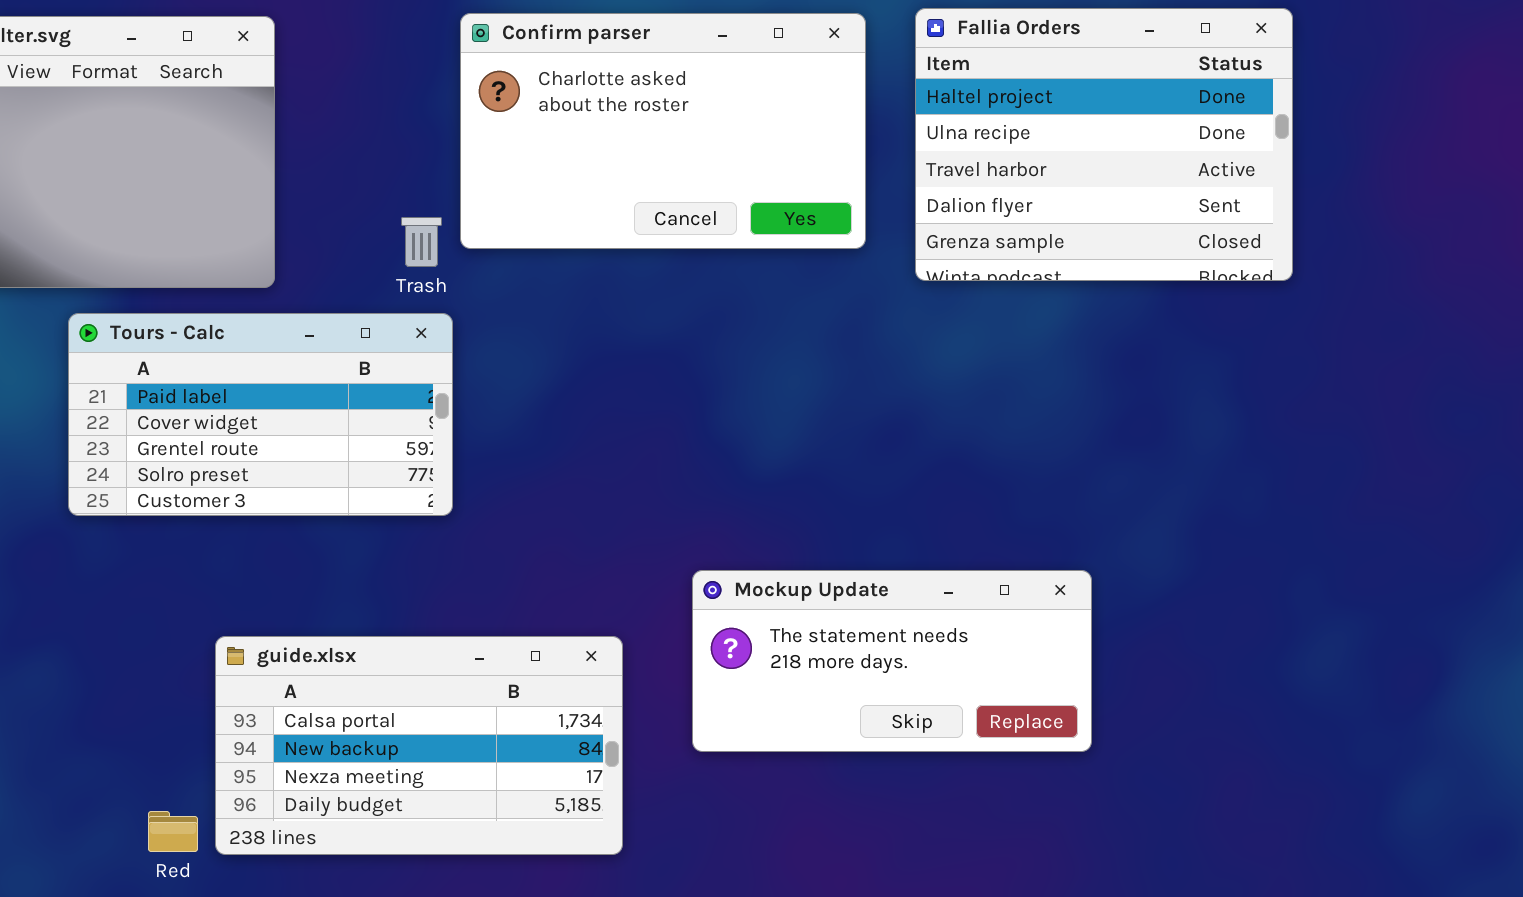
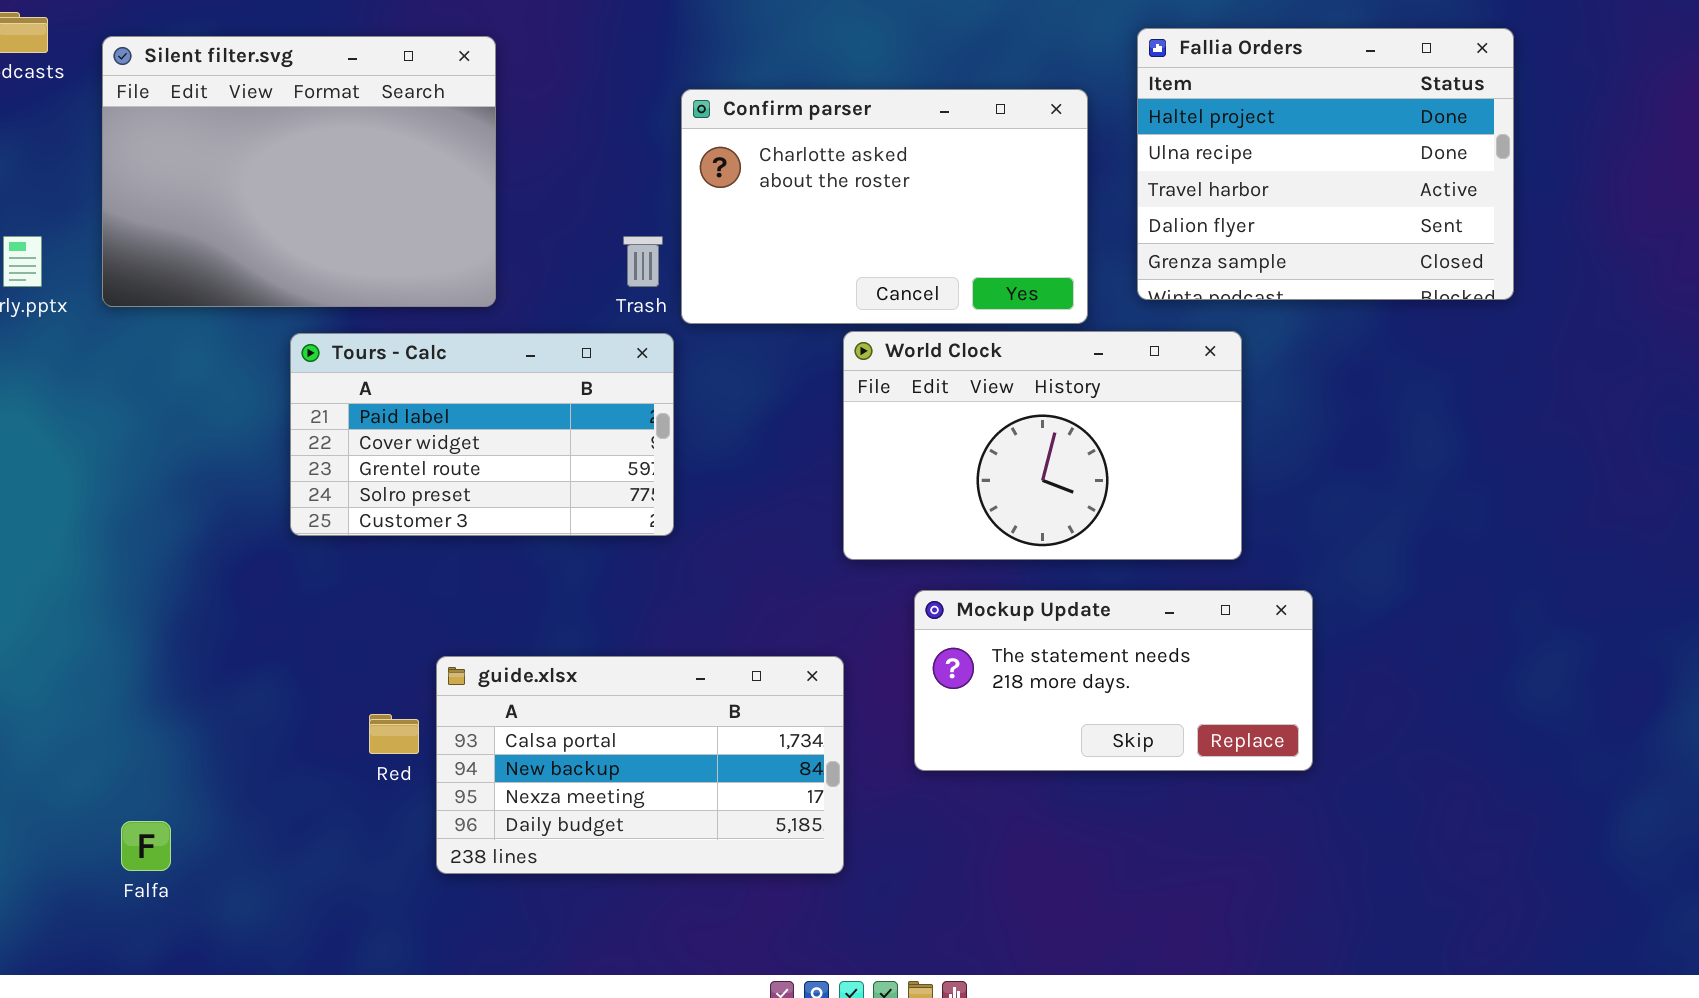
Confirm parser: [460,13,866,249] -> [681,89,1088,324], moved
World Clock: none -> [843,331,1242,560], opened
Red: [148,811,198,852] -> [369,714,419,754], moved

